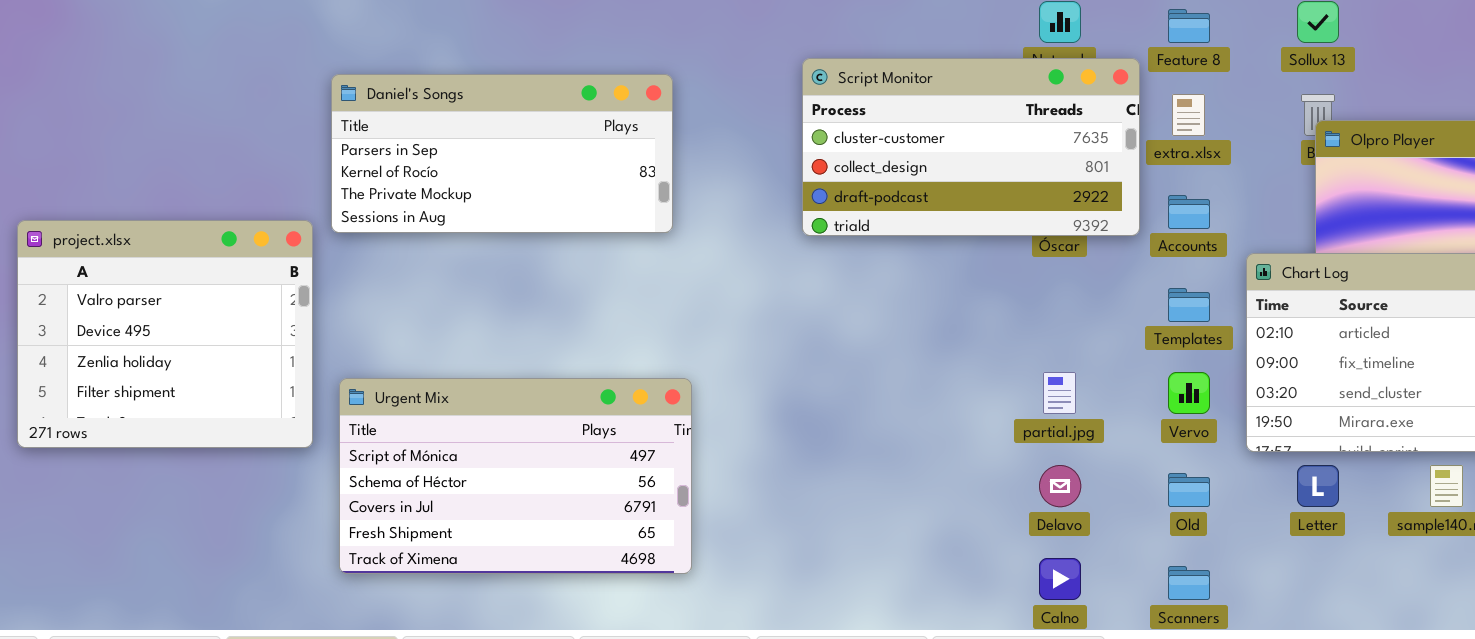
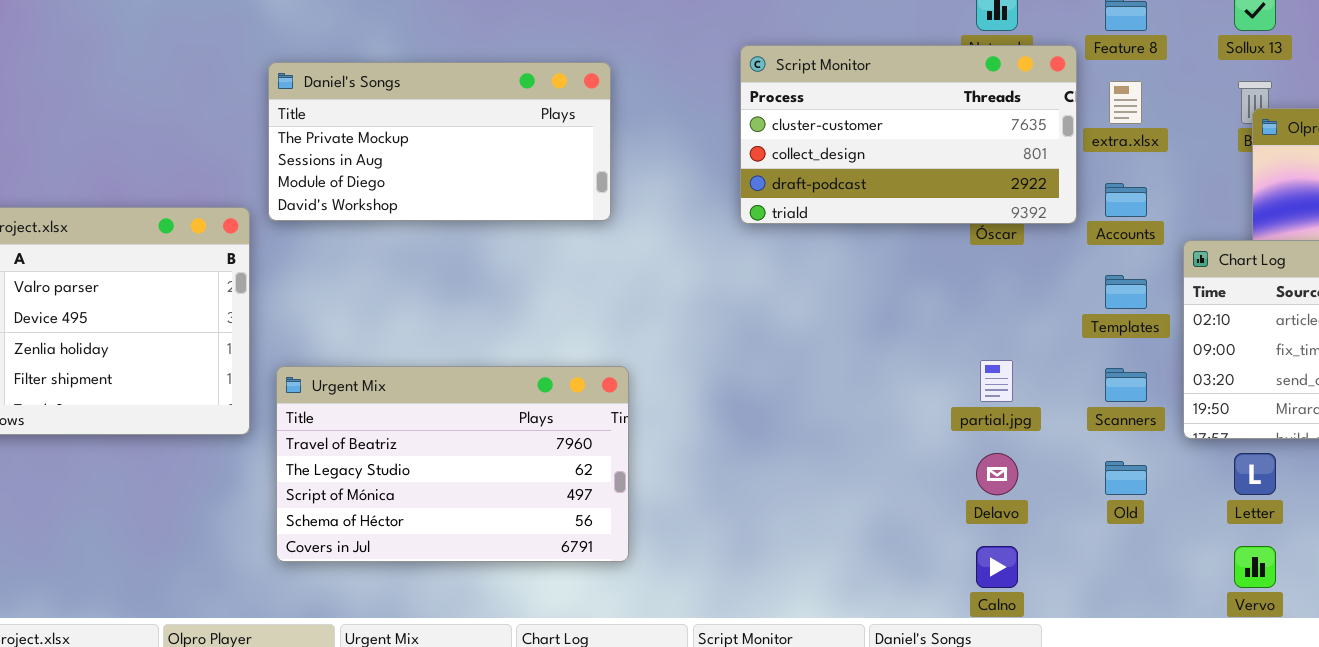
Daniel's Songs: [331,74,673,233] -> [268,62,611,221], scrolled down 2 rows
Vervo: [1168,372,1210,414] -> [1234,546,1276,588], moved
Urgent Mix: [339,378,692,574] -> [276,366,629,562], scrolled up 2 rows
Scanners: [1168,566,1210,600] -> [1105,368,1147,402], moved

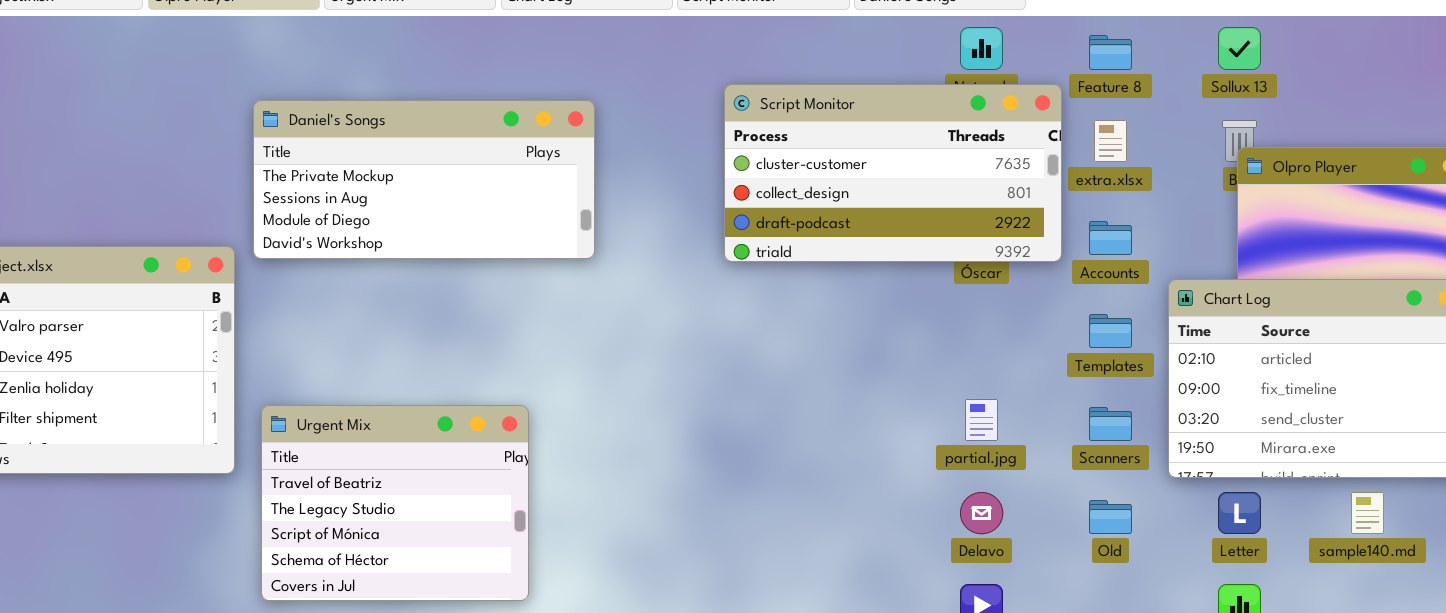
Urgent Mix: [276,366,629,562] -> [261,405,529,601], resized

